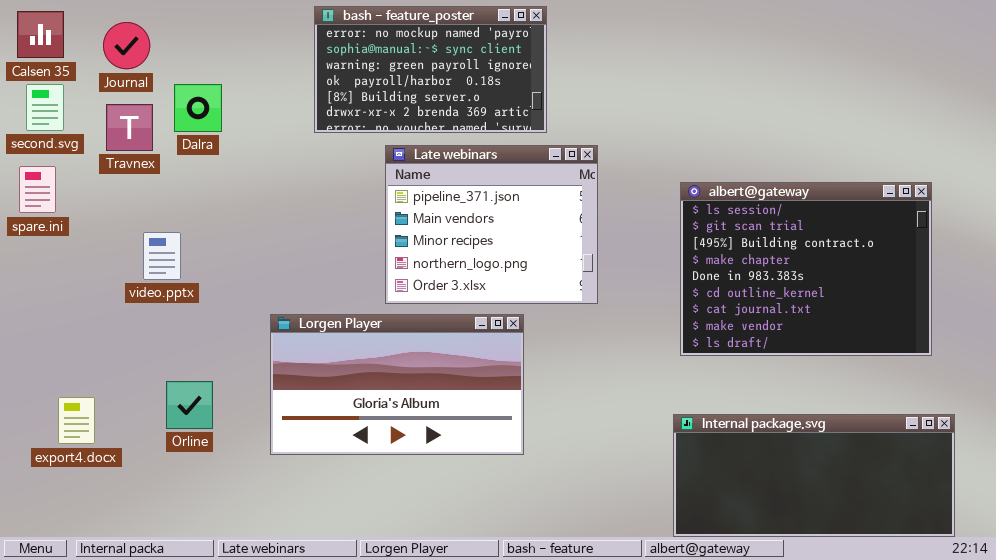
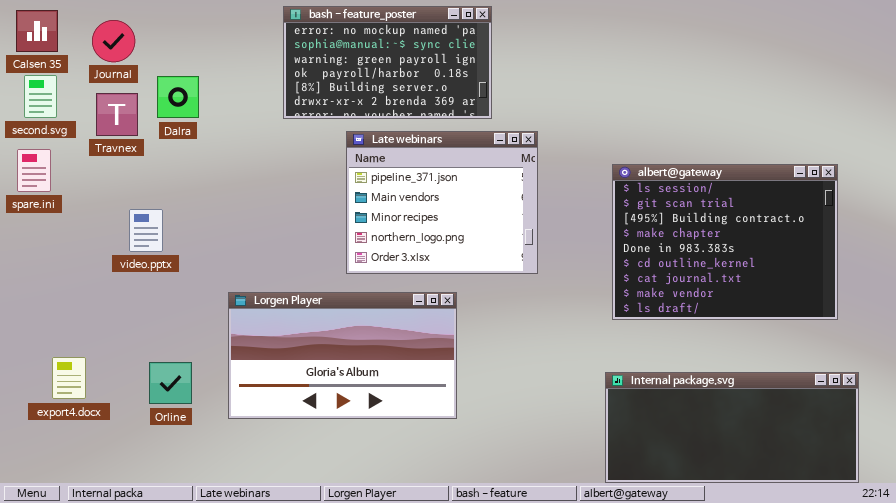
Lorgen Player: [270,314,524,455] -> [228,292,457,419], moved
Orline: [166,381,213,429] -> [149,362,192,404], moved

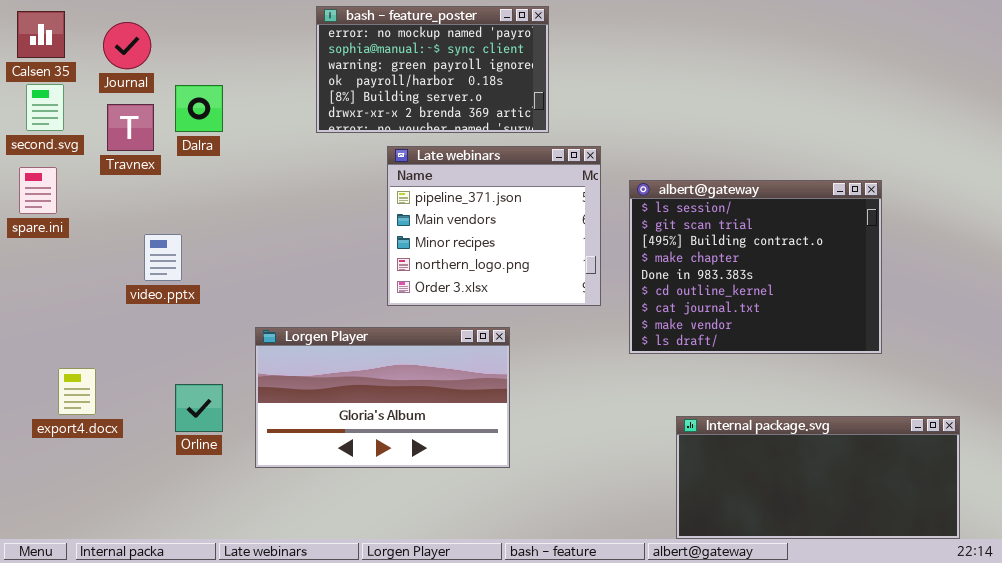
albert@gateway: [612,164,838,320] -> [629,180,882,354], moved
export4.docx: [52,357,86,399] -> [58,368,96,415], moved
Orline: [149,362,192,404] -> [175,384,223,432], moved

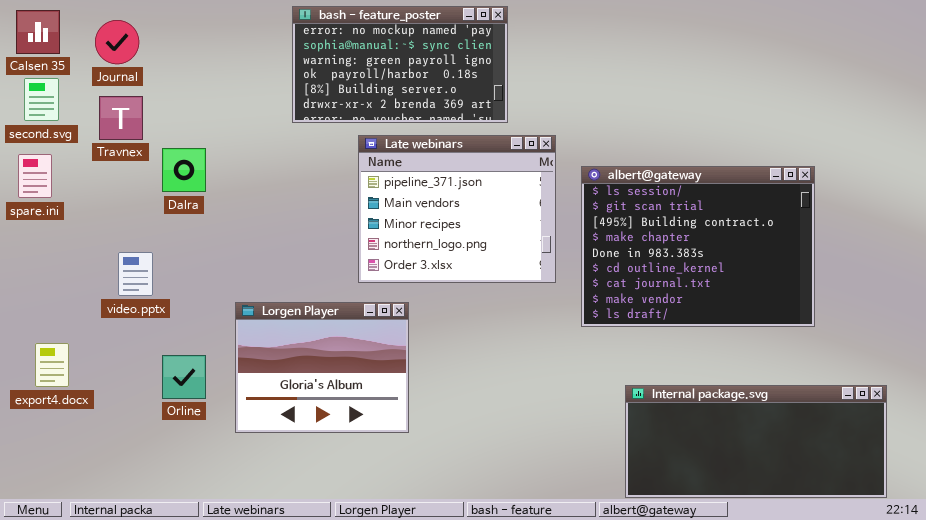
Dalra: [175,85,223,132] -> [162,148,206,192], moved
video.pptx: [144,234,182,281] -> [118,252,153,296], moved
Lorgen Player: [255,327,510,468] -> [235,302,409,433], resized
export4.docx: [58,368,96,415] -> [35,343,69,387], moved

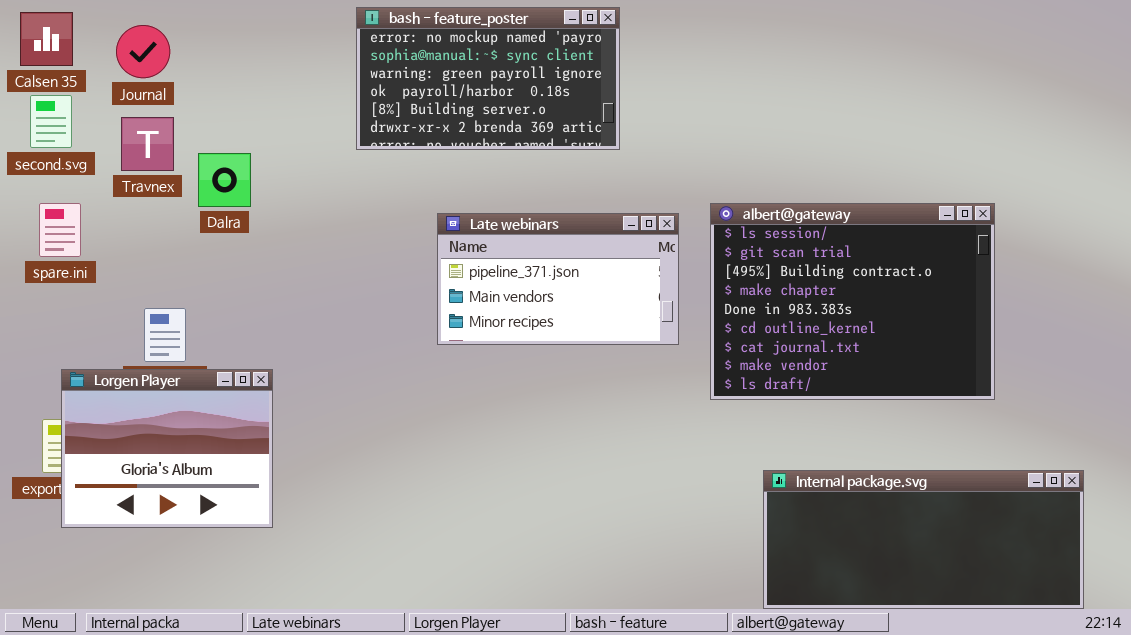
Late webinars: [358,135,556,283] -> [437,213,679,345], resized
Dalra: [162,148,206,192] -> [198,153,251,207], moved
spare.ini: [18,154,52,198] -> [39,203,81,257], moved
Lorgen Player: [235,302,409,433] -> [61,369,273,528], moved

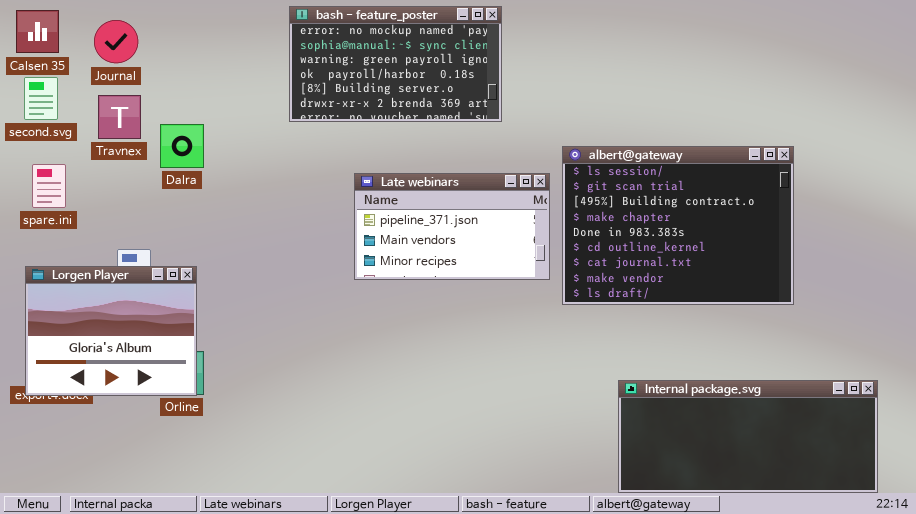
albert@gateway: [710,203,995,400] -> [562,146,794,305], moved
Lorgen Player: [61,369,273,528] -> [25,266,197,396], moved

